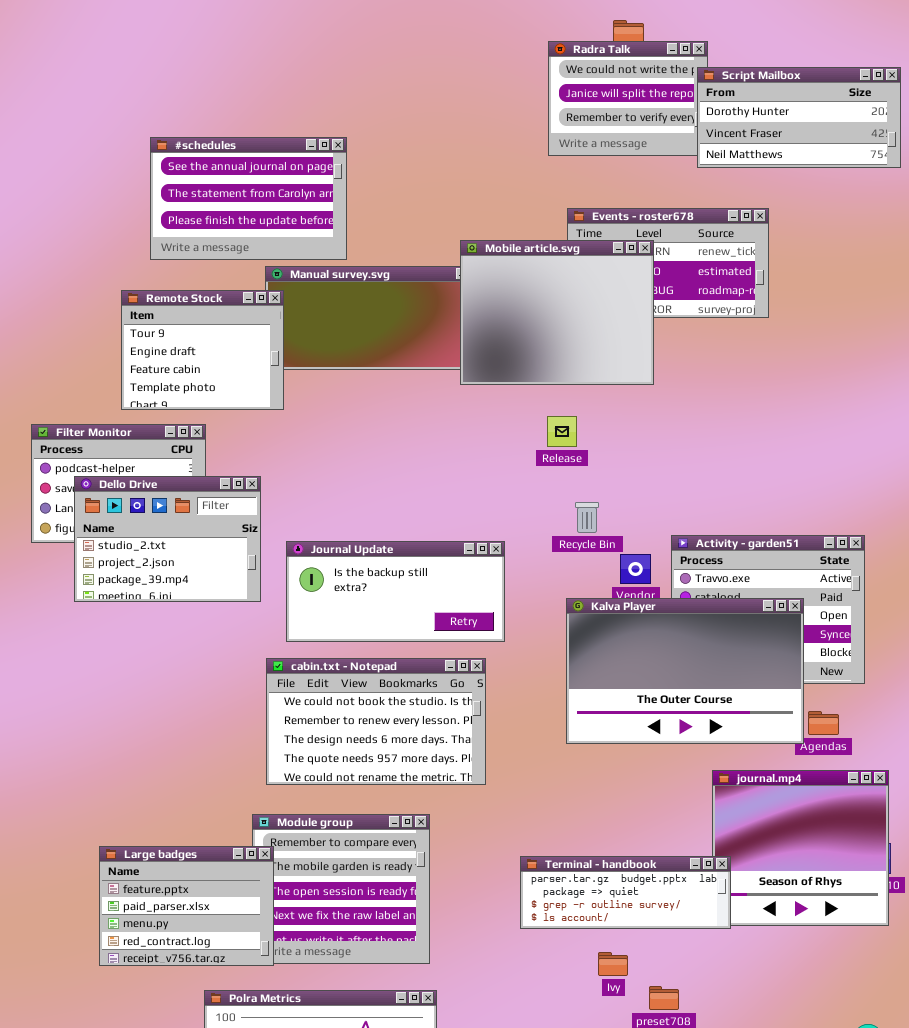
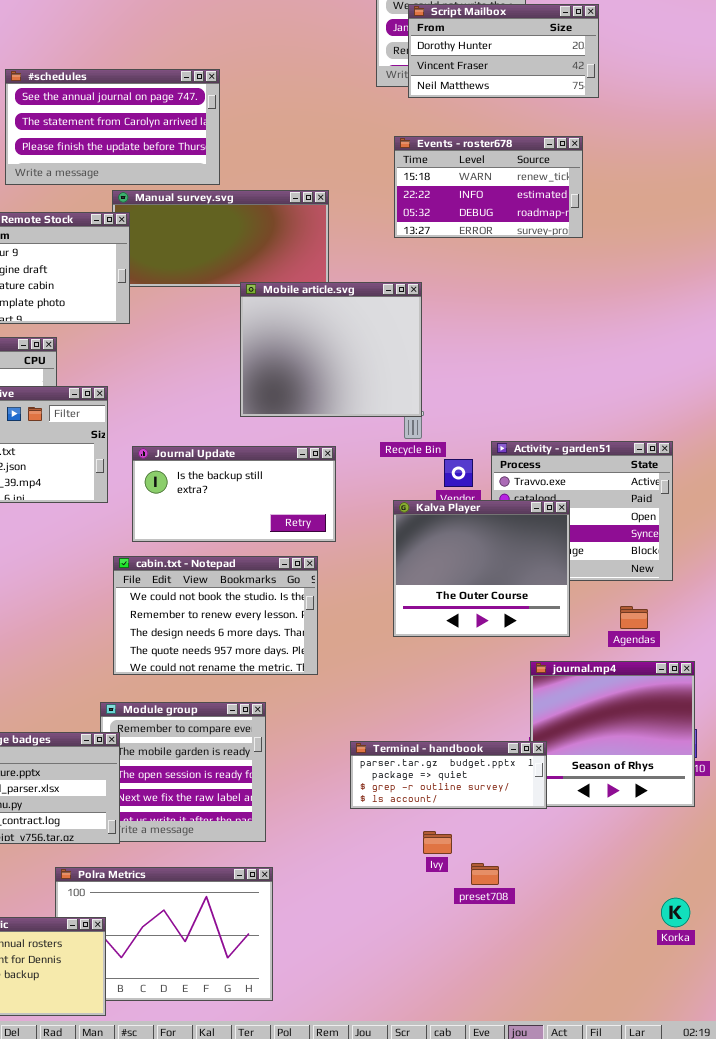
Script Mailbox: [697,67,901,168] -> [408,4,599,98], moved
#schedules: [150,137,347,260] -> [5,69,220,185], resized
Mobile article.svg: [460,240,654,385] -> [240,282,422,417], moved
Kalva Player: [566,598,804,744] -> [393,500,570,637], resized

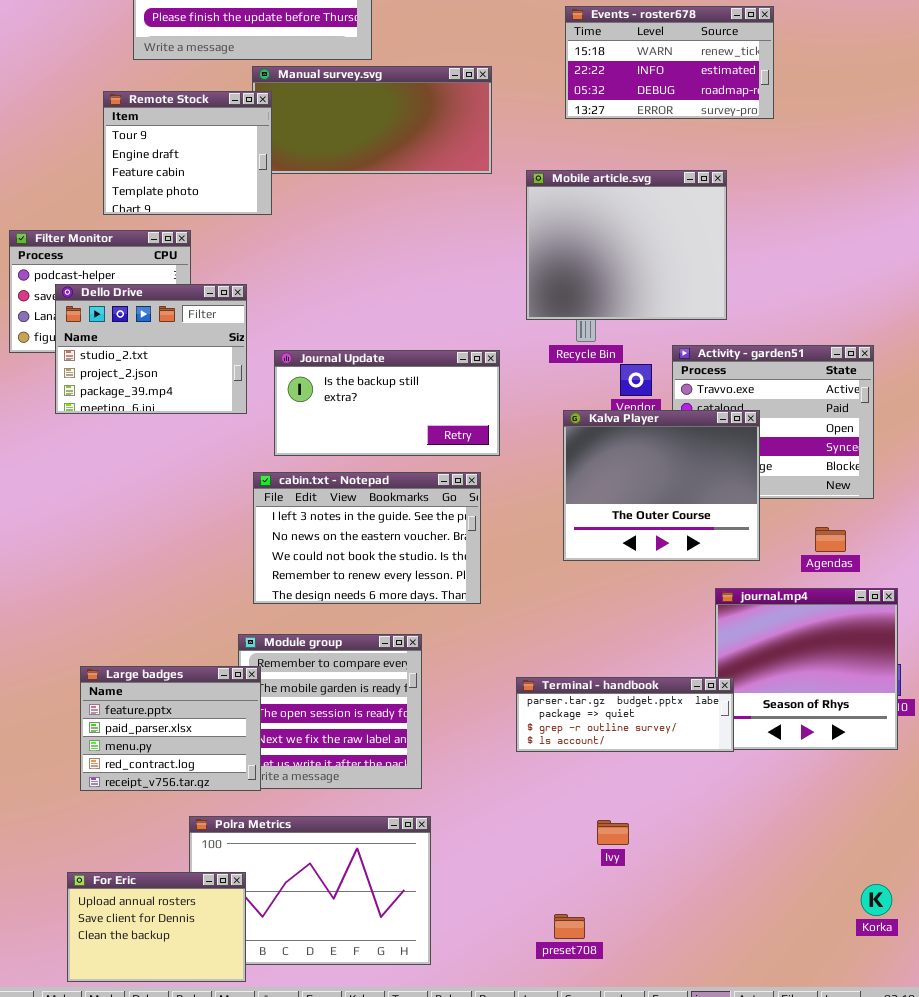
Mobile article.svg: [240,282,422,417] -> [526,170,727,320], moved
cabin.txt - Notepad: [113,556,318,675] -> [253,472,481,604], scrolled up 2 rows
Ivy: [423,831,452,854] -> [597,820,629,845], moved
preset708: [471,863,499,885] -> [554,914,585,939], moved
Korka: [661,898,690,927] -> [861,884,892,916], moved

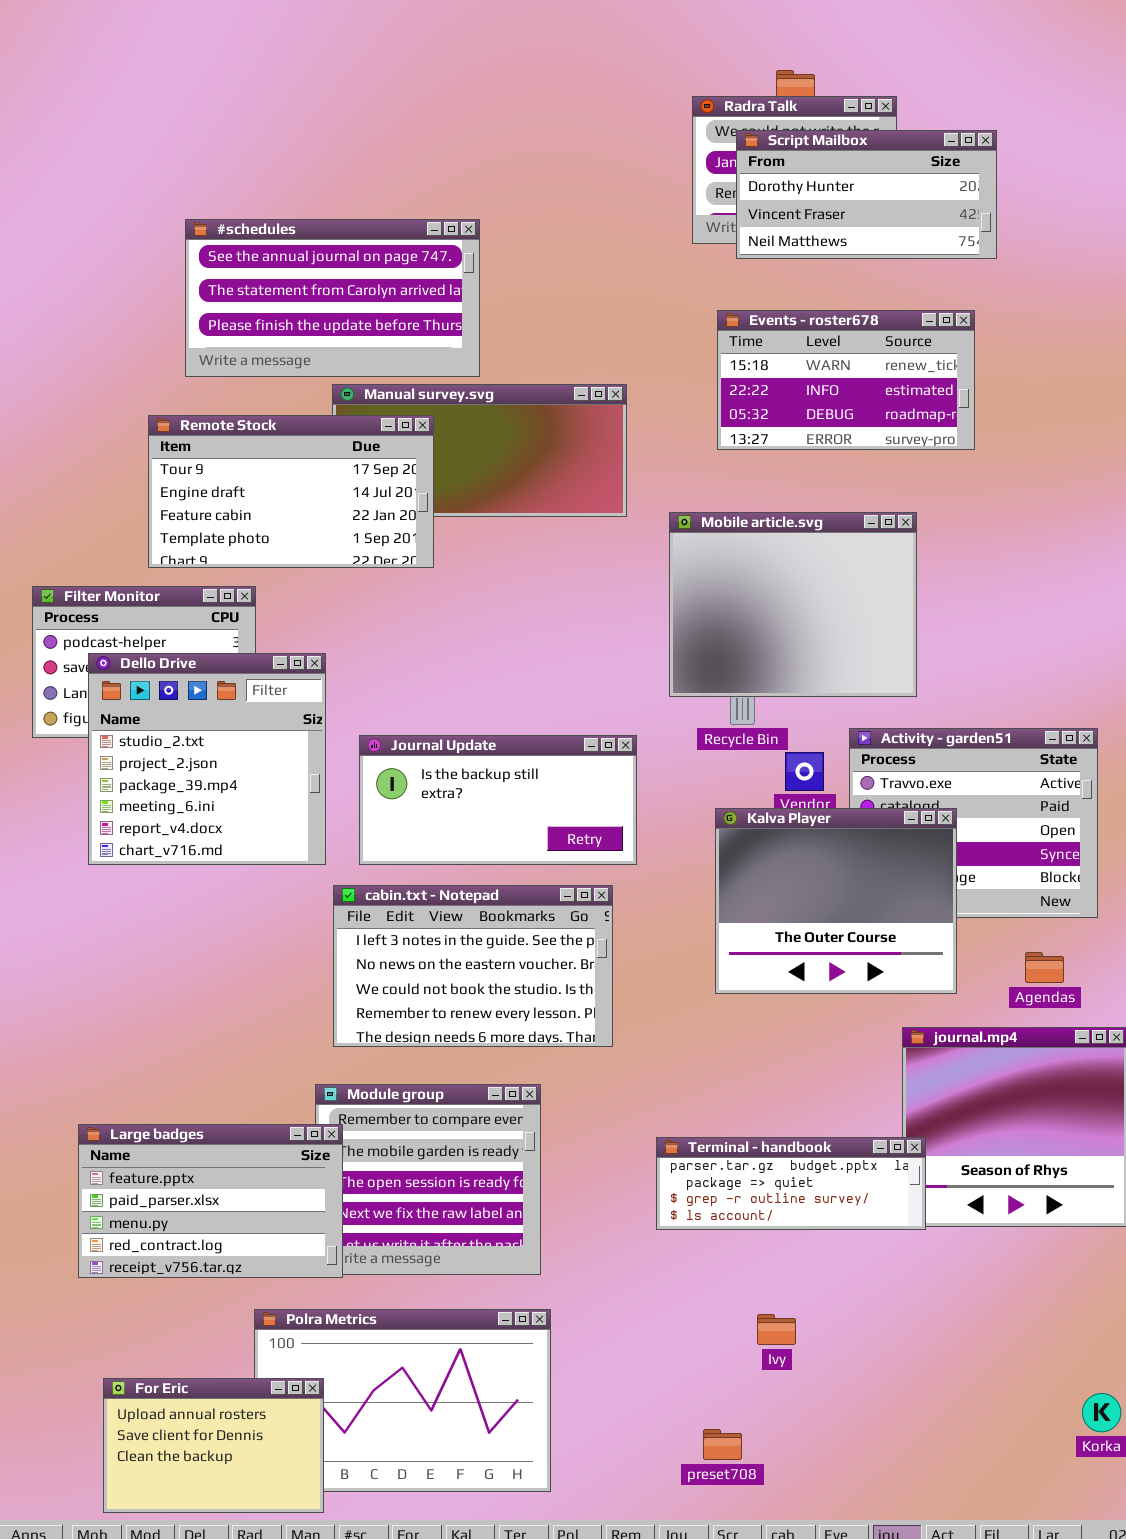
Remote Stock: [103,91,272,215] -> [148,415,434,568], resized
Dello Drive: [55,284,247,414] -> [88,653,326,865], resized
Large badges: [80,666,261,791] -> [78,1124,343,1278], resized

